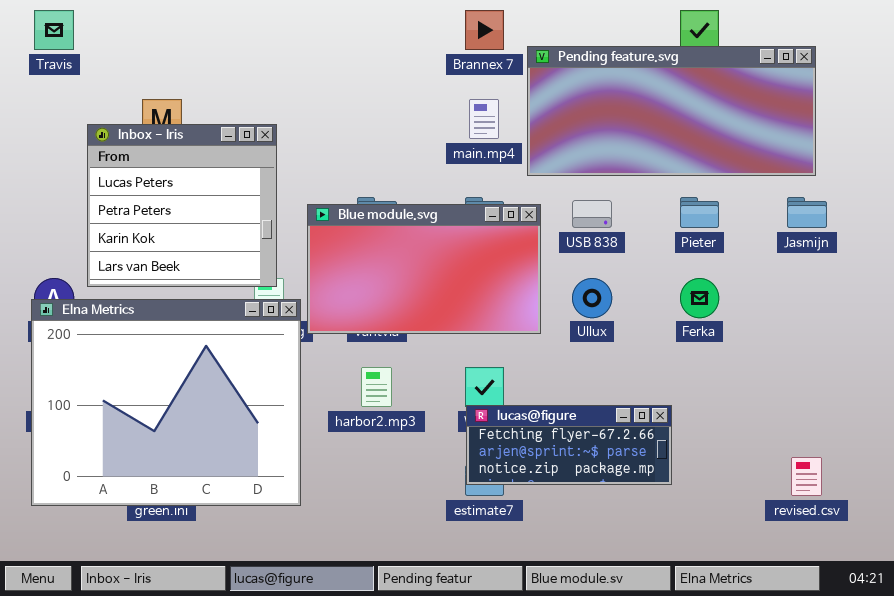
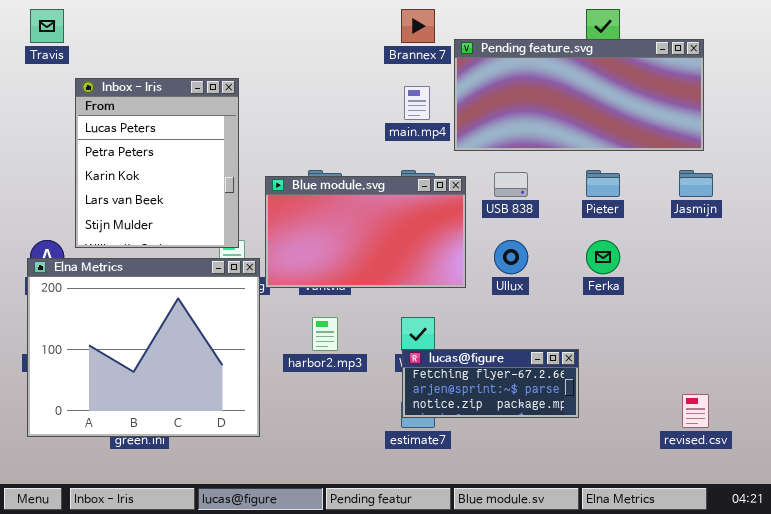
Inbox - Iris: [87,124,277,287] -> [75,78,239,248], resized

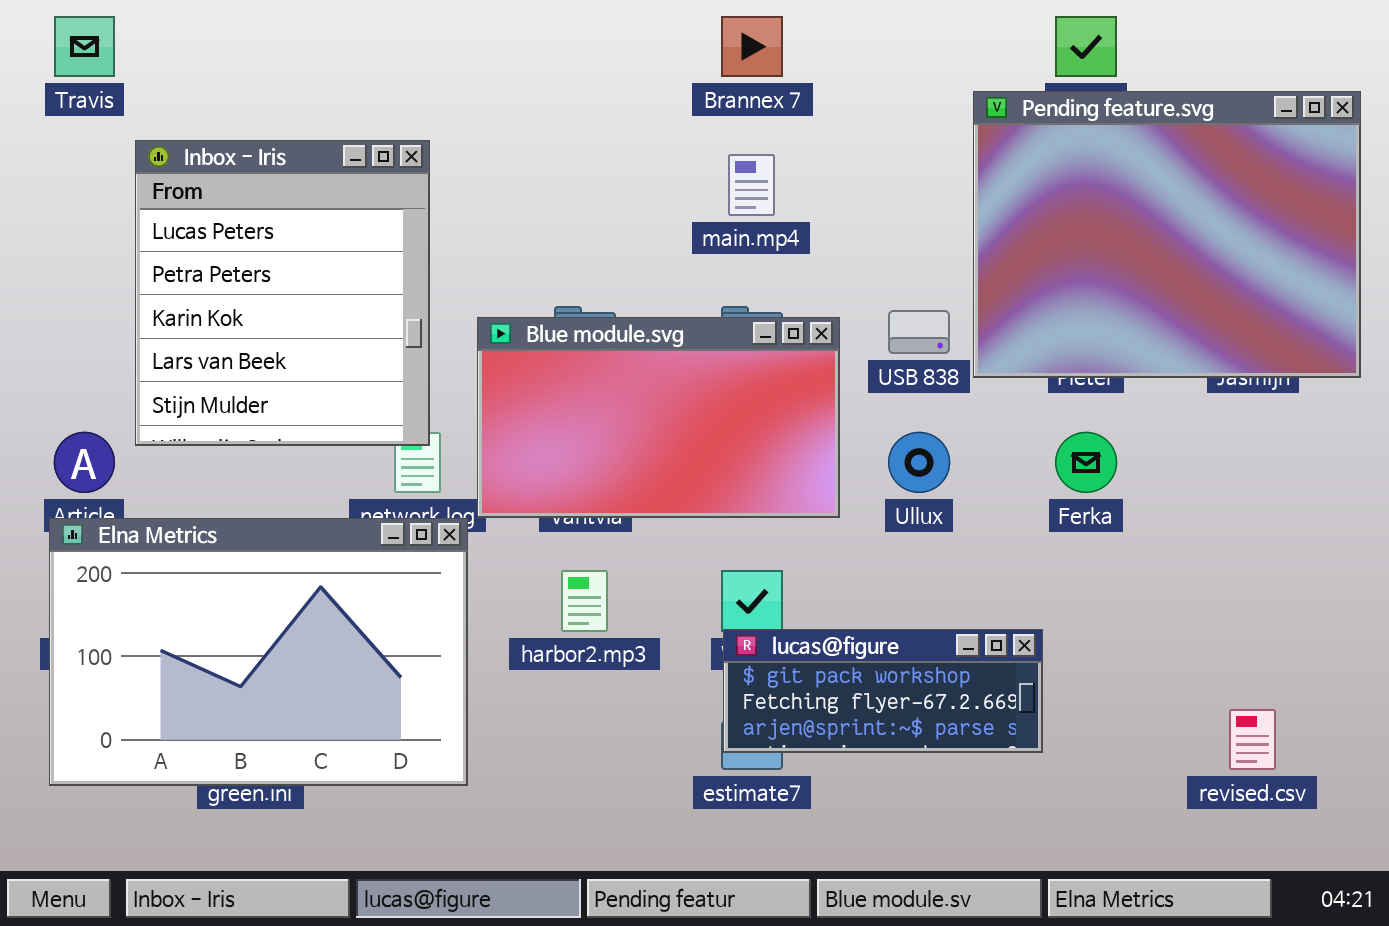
Pending feature.svg: [454,39,704,151] -> [973,91,1361,378], moved, resized
Elna Metrics: [27,258,260,437] -> [49,518,468,786], resized
lucas@figure: [402,349,579,418] -> [723,629,1043,753], scrolled up 1 row

